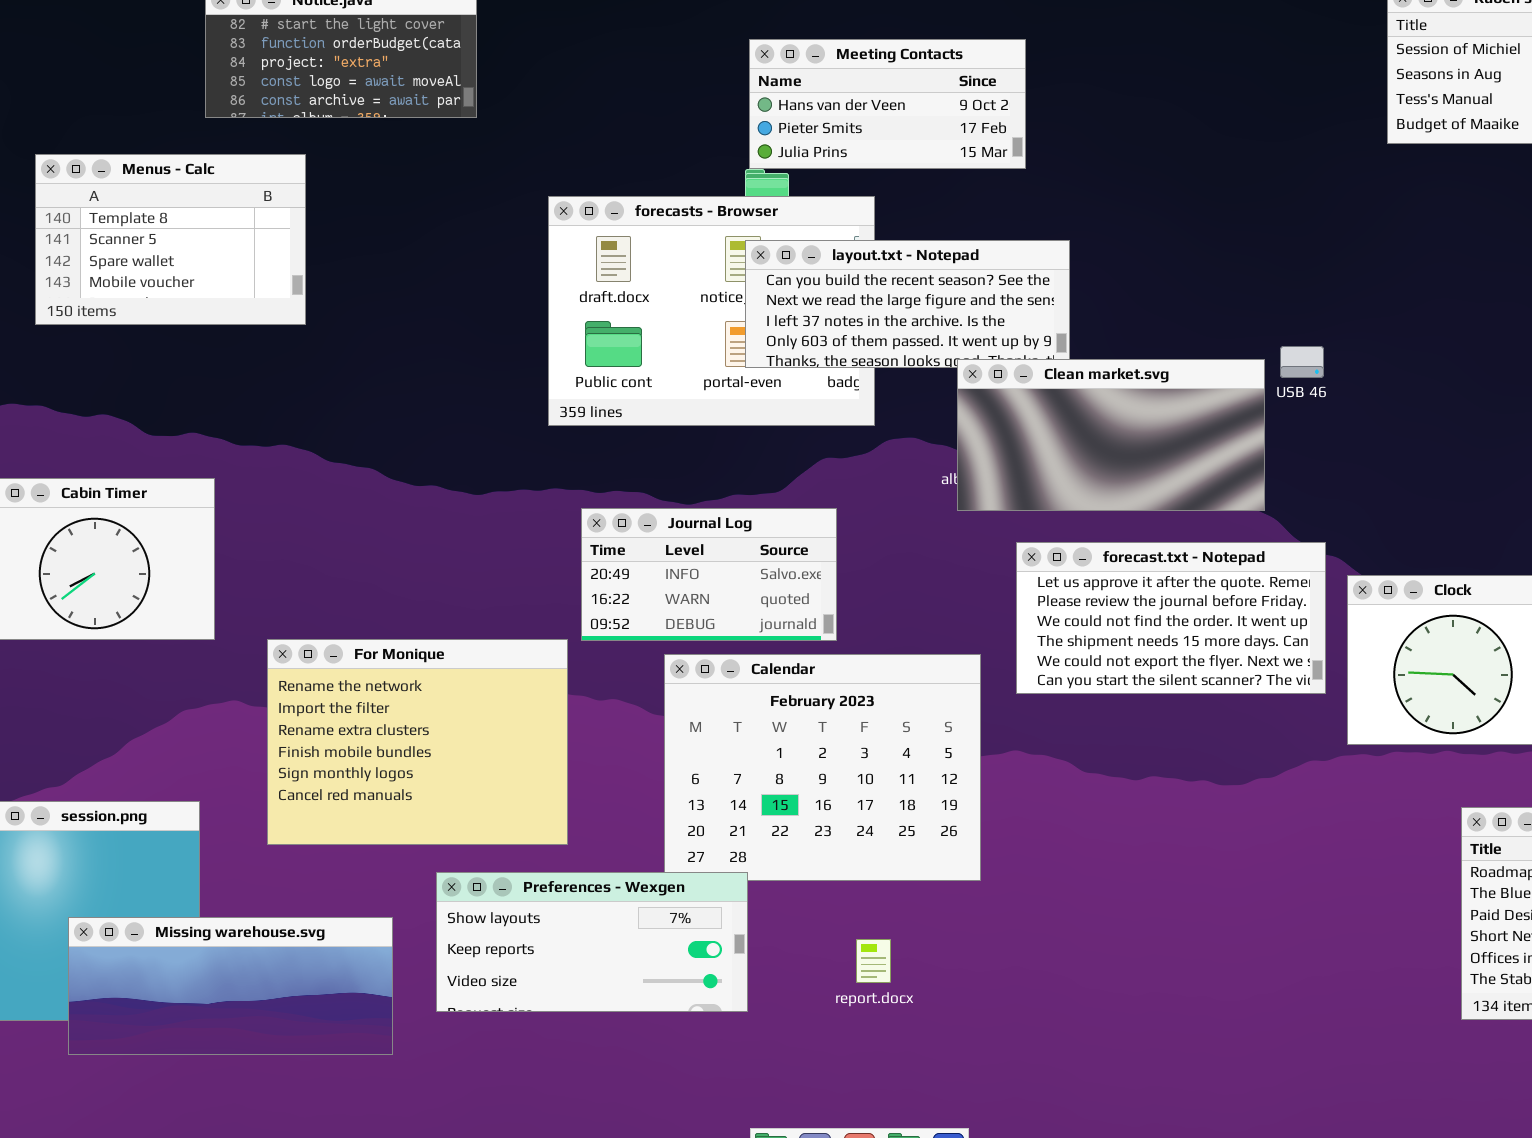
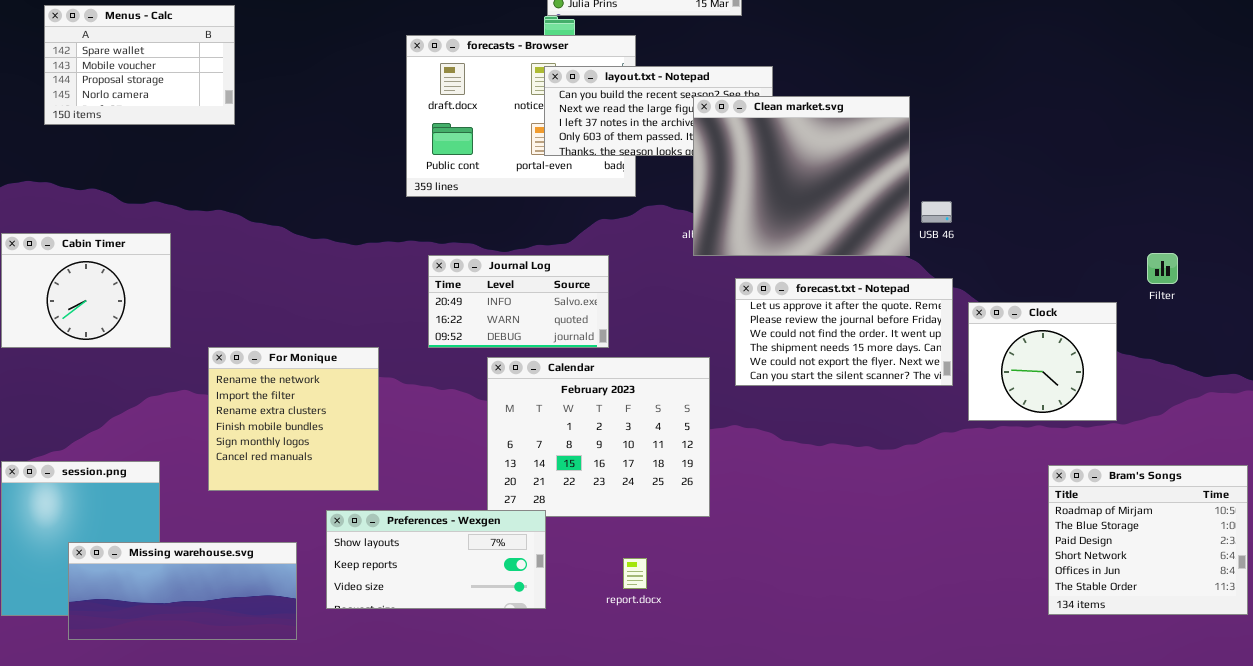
Menus - Calc: [35,154,306,325] -> [44,5,235,125], scrolled down 2 rows
USB 46: [1280,346,1324,378] -> [921,201,952,223], moved
Clean market.svg: [957,359,1265,511] -> [693,96,910,256], resized
For Monique: [267,639,568,845] -> [208,347,379,491], resized

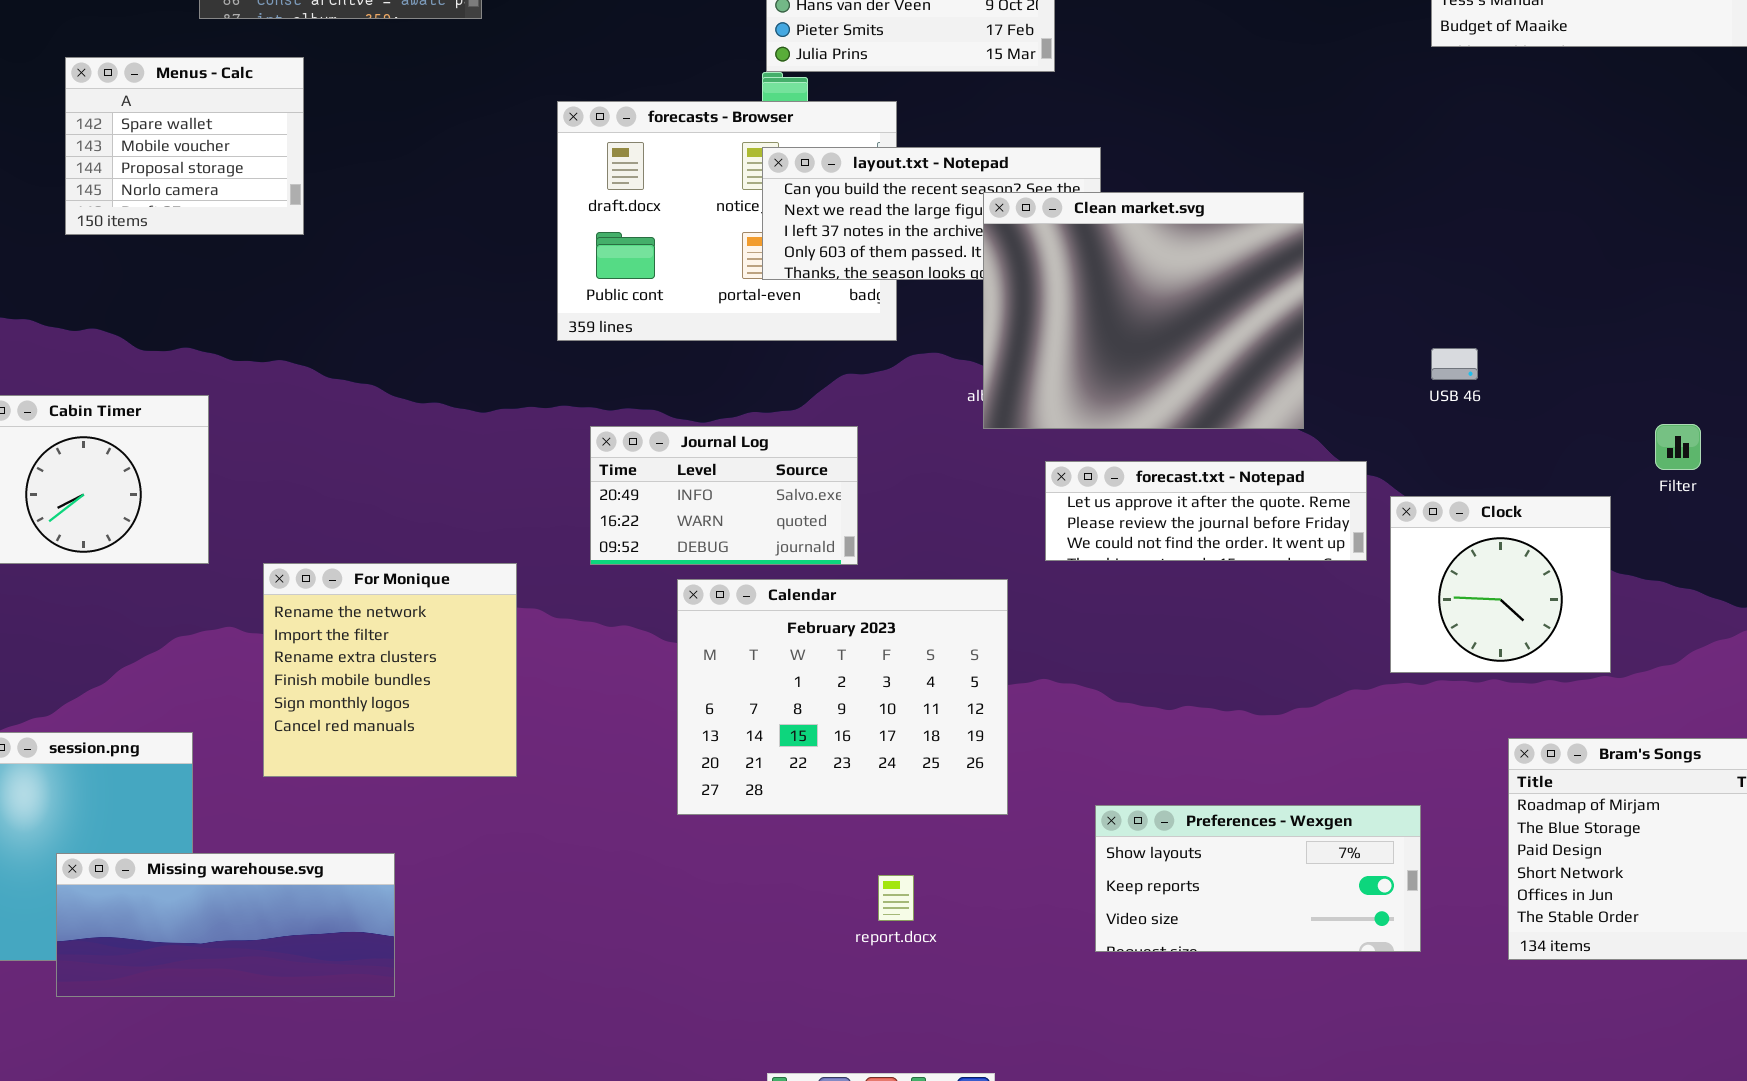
Menus - Calc: [44,5,235,125] -> [65,57,304,235], resized
USB 46: [921,201,952,223] -> [1431,348,1478,380], moved
forecast.txt - Notepad: [735,278,953,386] -> [1045,461,1367,561], resized
Preferences - Wexgen: [326,510,546,609] -> [1095,805,1421,952], moved

